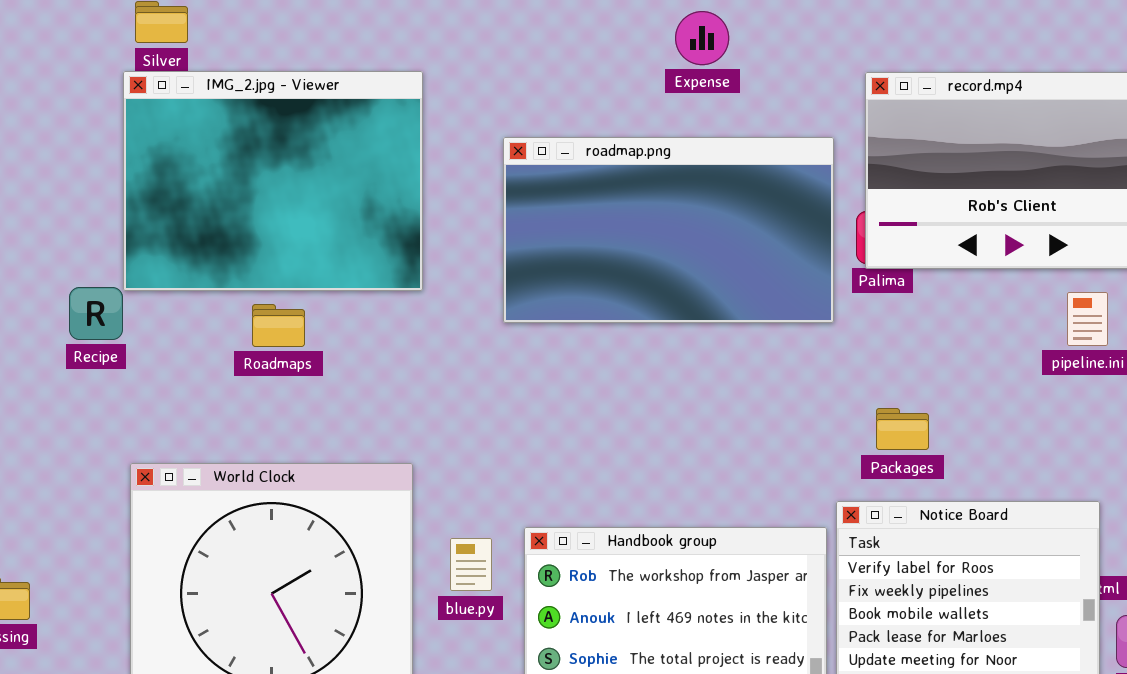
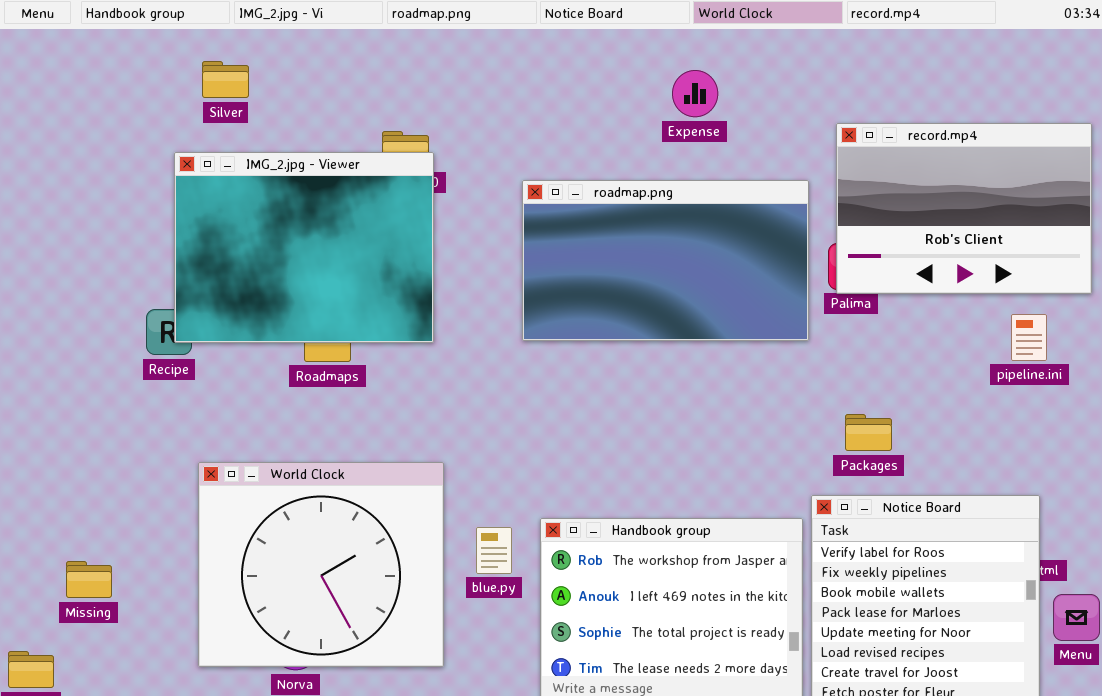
IMG_2.jpg - Viewer: [123,71,423,291] -> [174,152,434,343], moved

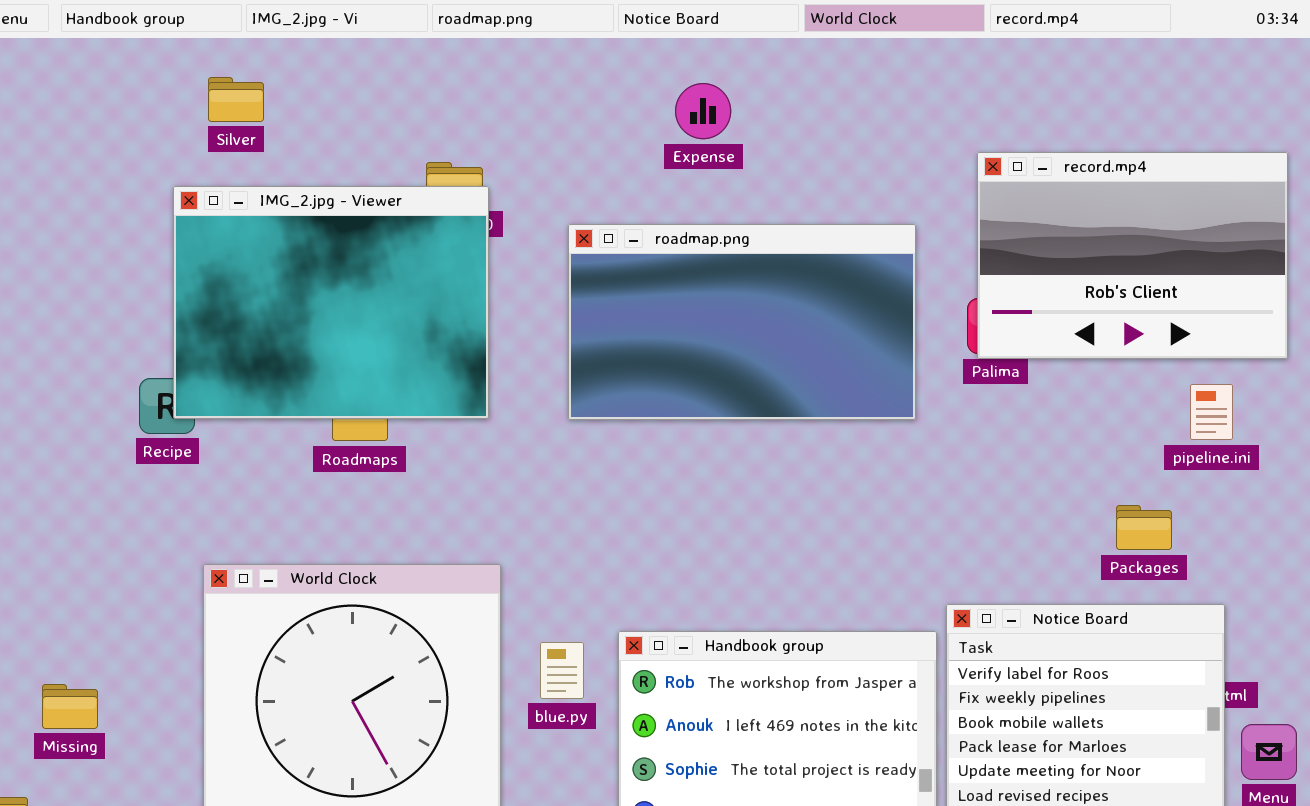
Expense: [672,70,718,117] -> [675,83,731,139], moved
roadmap.png: [522,180,809,341] -> [568,224,916,420], moved
Packages: [845,414,892,451] -> [1116,505,1172,550], moved

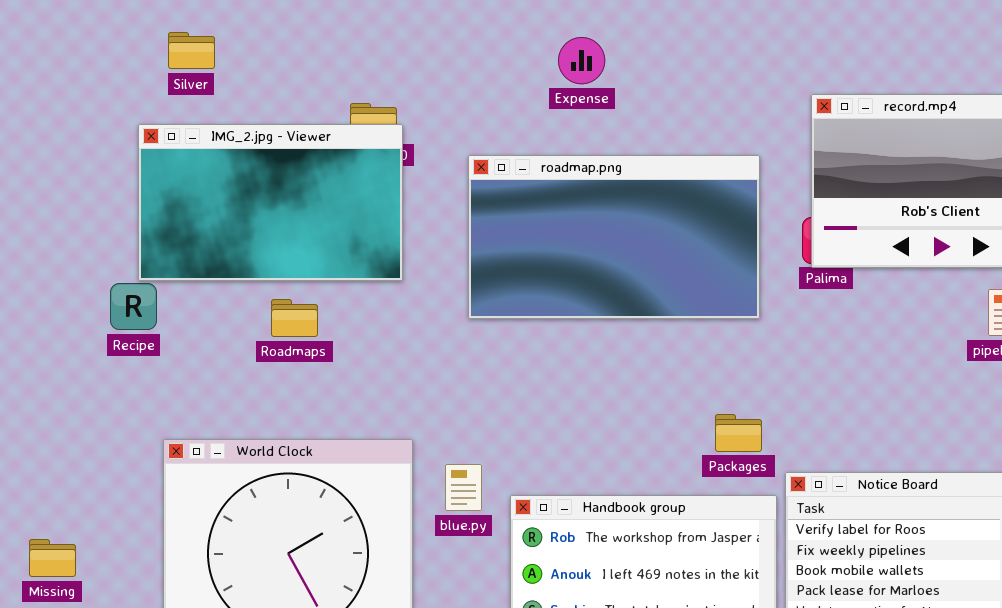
IMG_2.jpg - Viewer: [173,186,489,419] -> [138,124,403,281], resized
Packages: [1116,505,1172,550] -> [715,414,762,452], moved
blue.py: [540,642,584,699] -> [445,464,482,511], moved

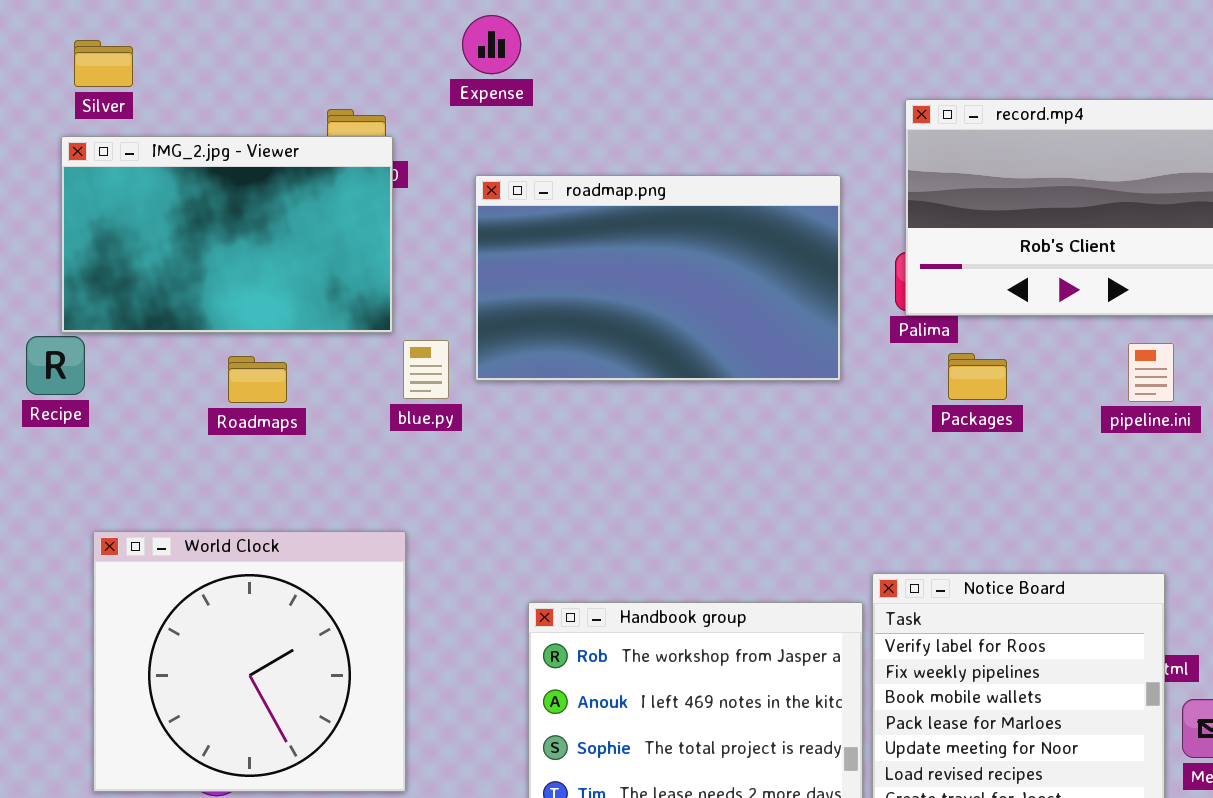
Silver: [168,32,215,69] -> [74,40,133,87], moved
Expense: [558,37,605,84] -> [462,15,521,74], moved
Packages: [715,414,762,452] -> [948,353,1007,400], moved
blue.py: [445,464,482,511] -> [403,340,449,399], moved

